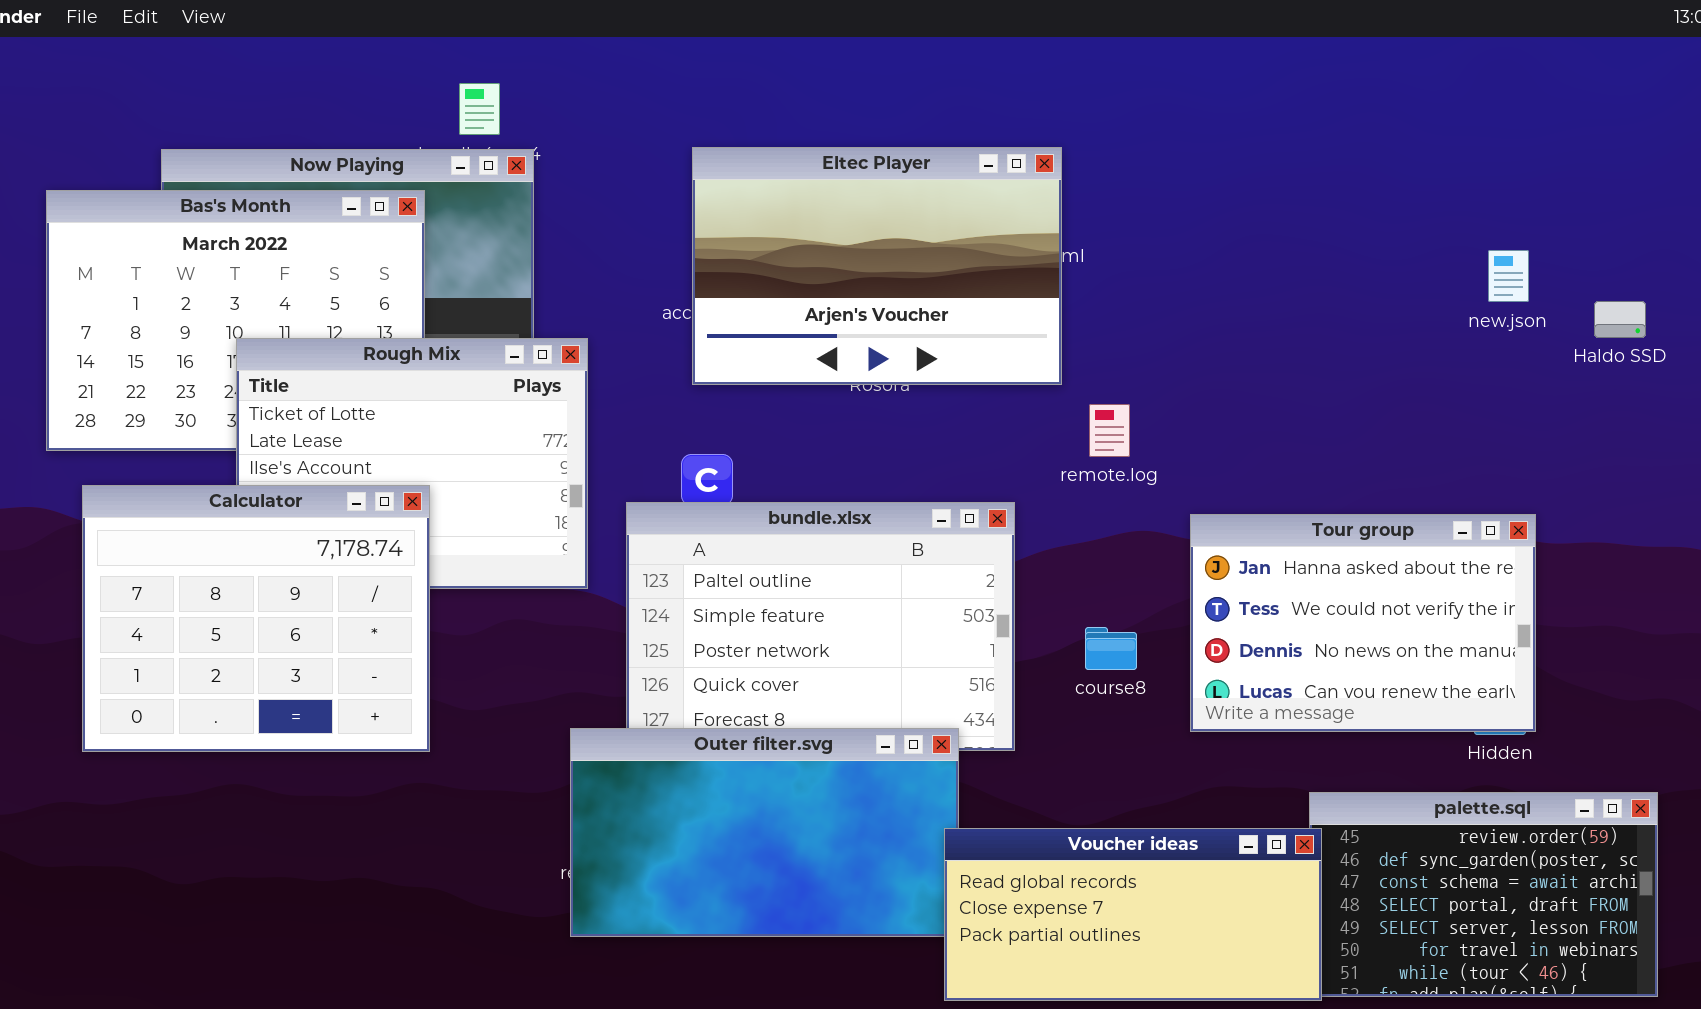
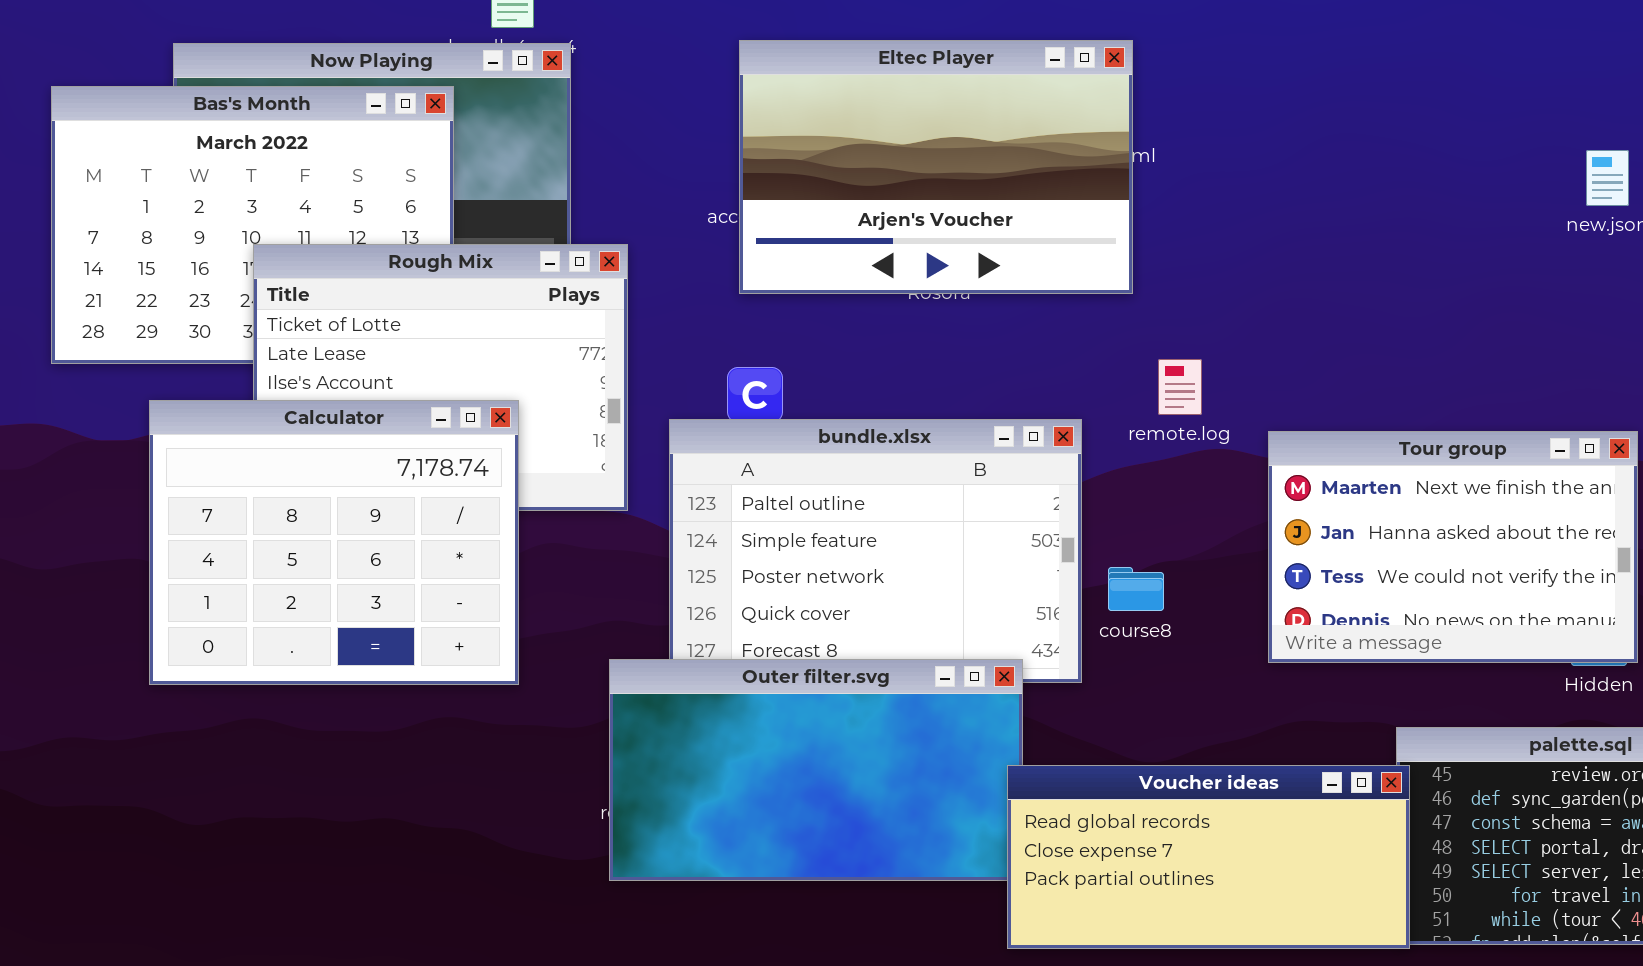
remote.log: [1089,404,1130,457] -> [1158,359,1202,415], moved
Calculator: [82,485,430,752] -> [149,400,519,685], moved
Tour group: [1190,514,1536,732] -> [1268,431,1638,663], scrolled up 1 row
course8: [1085,627,1137,670] -> [1108,567,1164,611], moved

